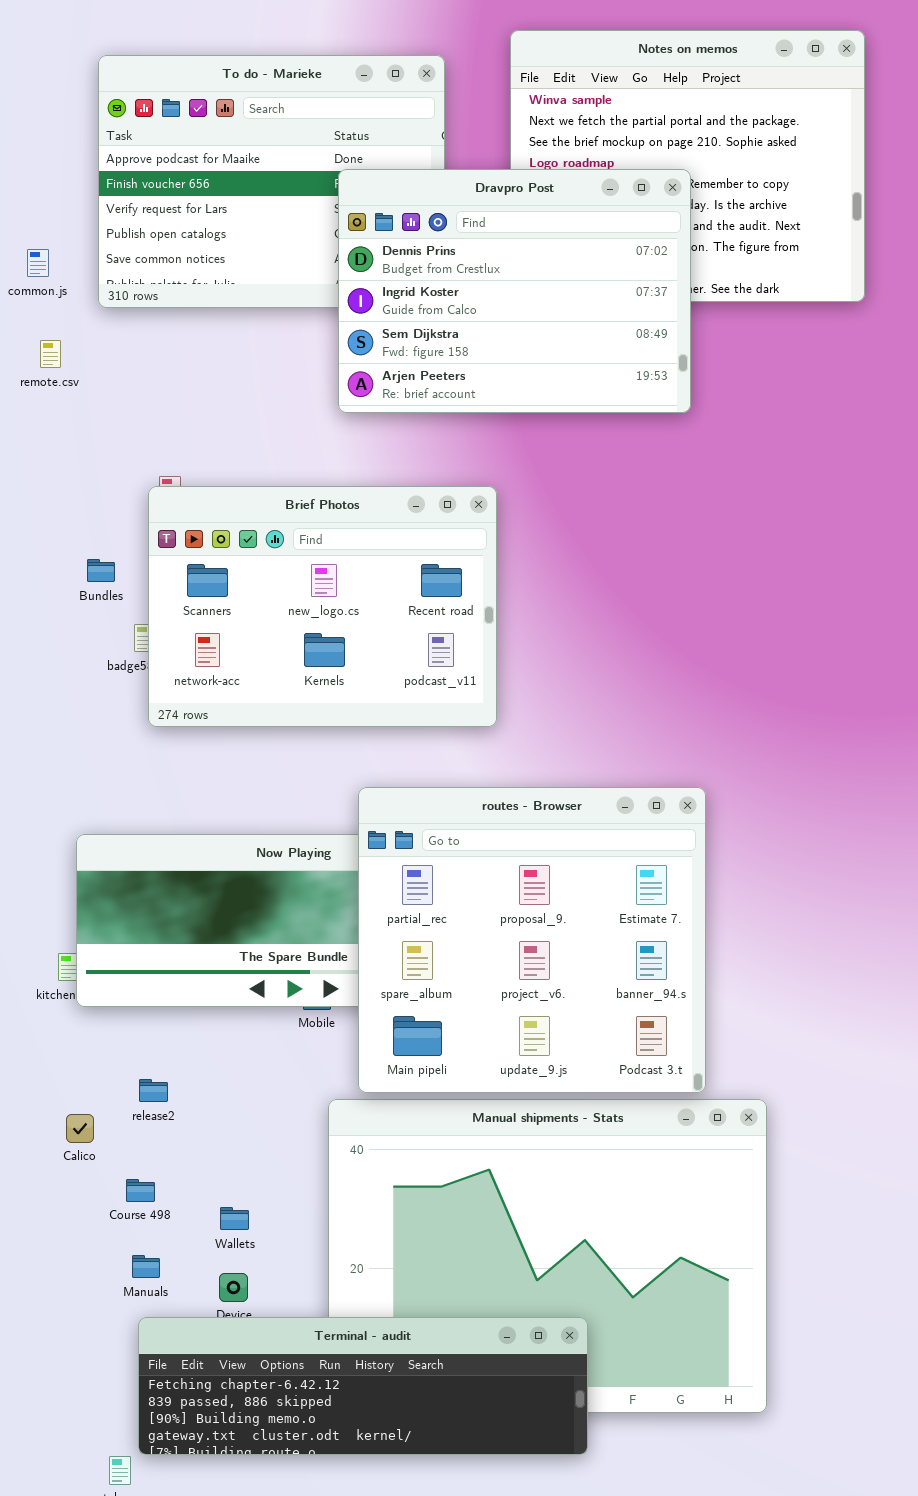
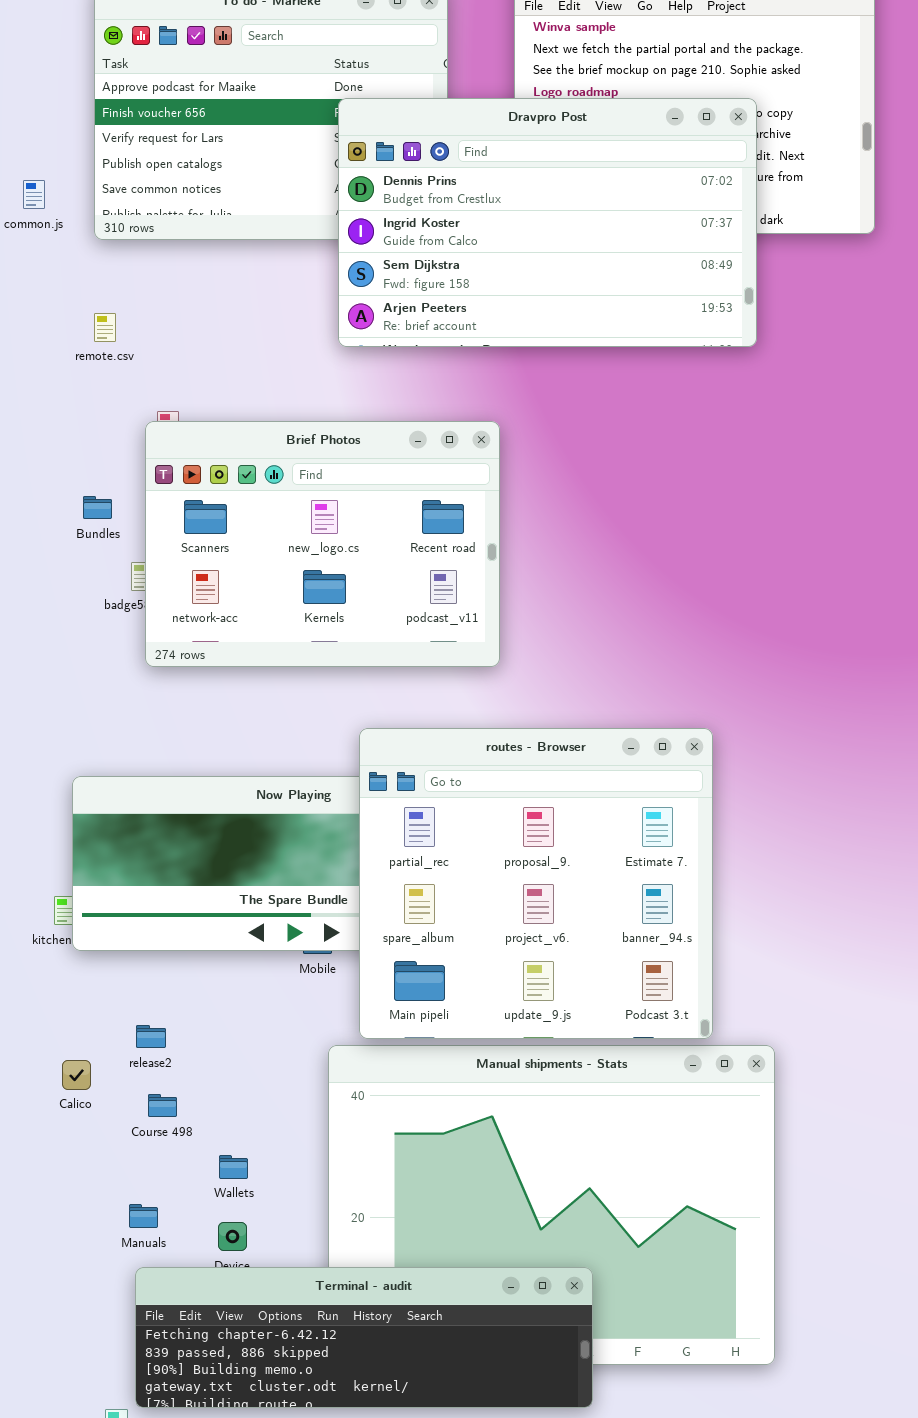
Dravpro Post: [338,169,691,413] -> [338,98,757,347], resized
remote.csv: [40,340,61,368] -> [94,313,116,342], moved
Course 498: [126,1179,155,1202] -> [148,1094,177,1117], moved

